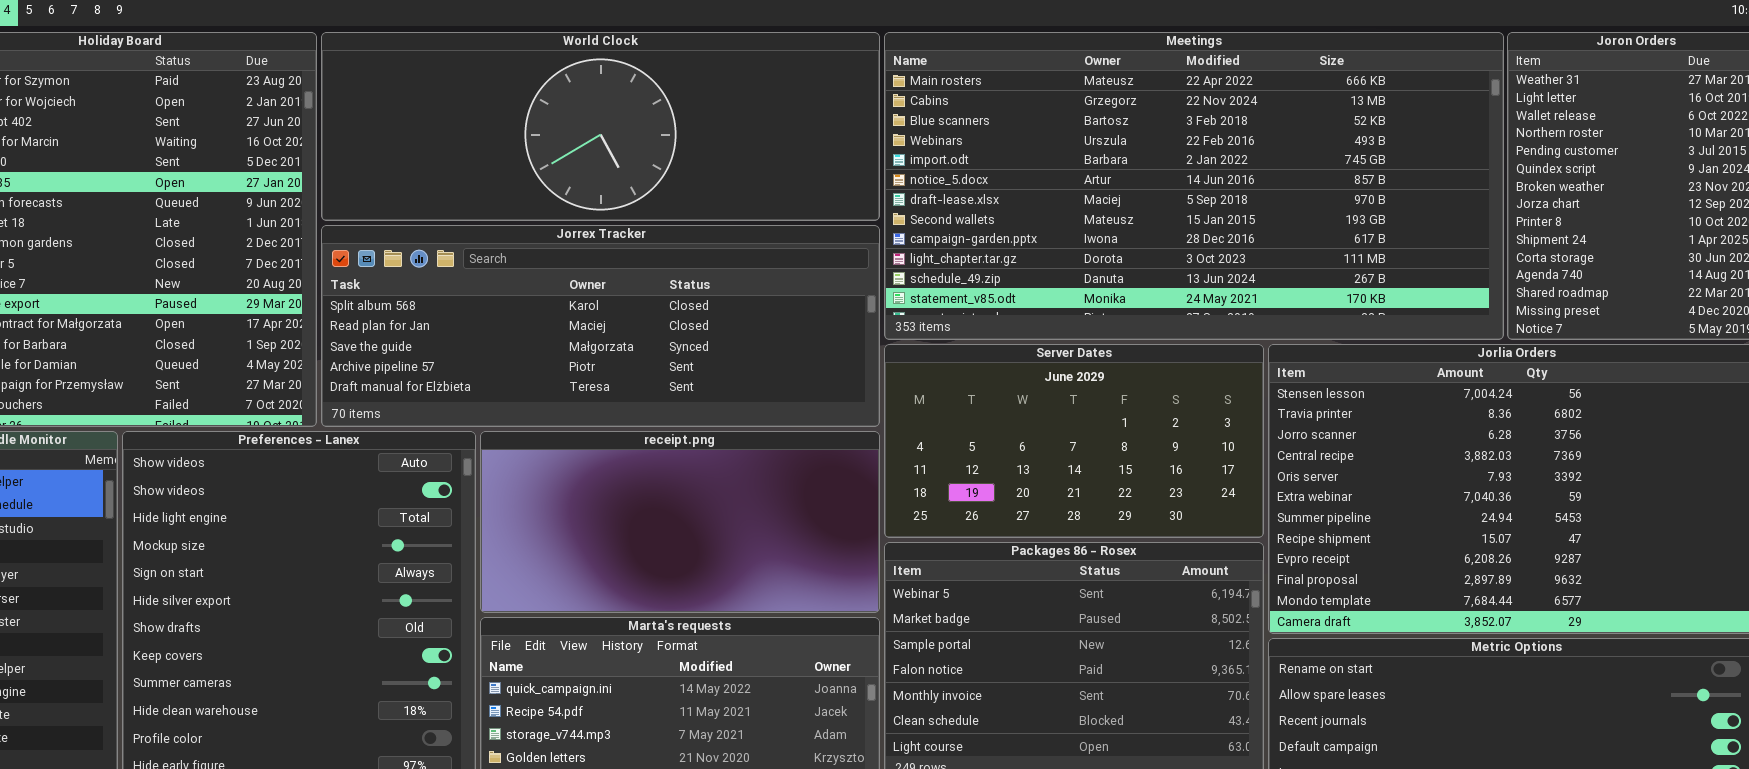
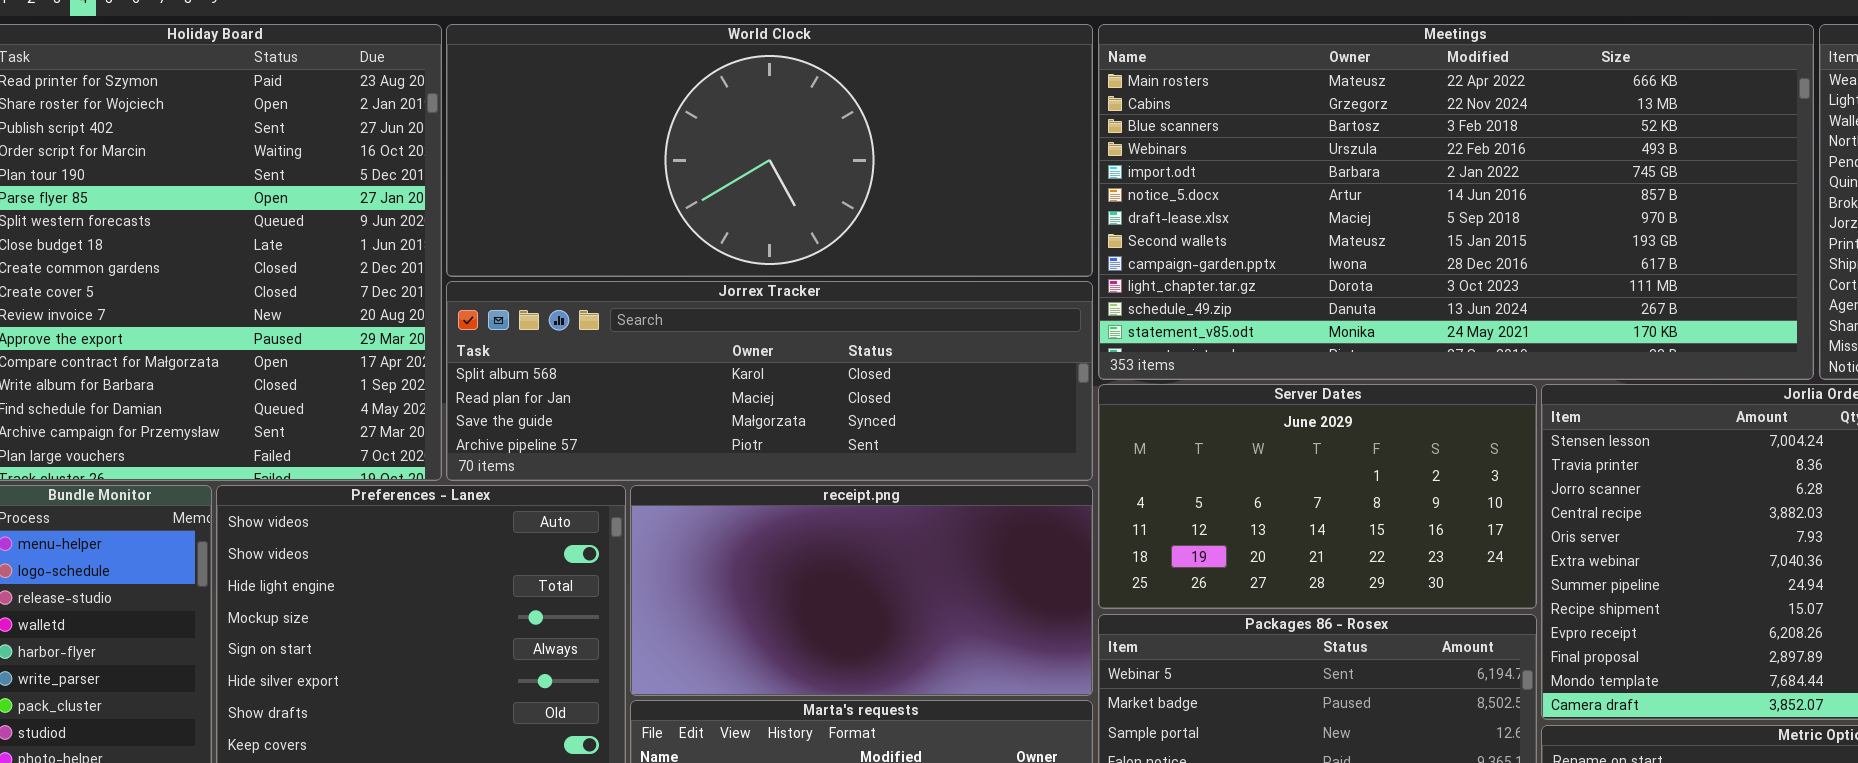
World Clock: [321,32,880,221] -> [446,24,1093,277], resized
Jorrex Tracker: [321,225,880,427] -> [446,281,1093,481], resized

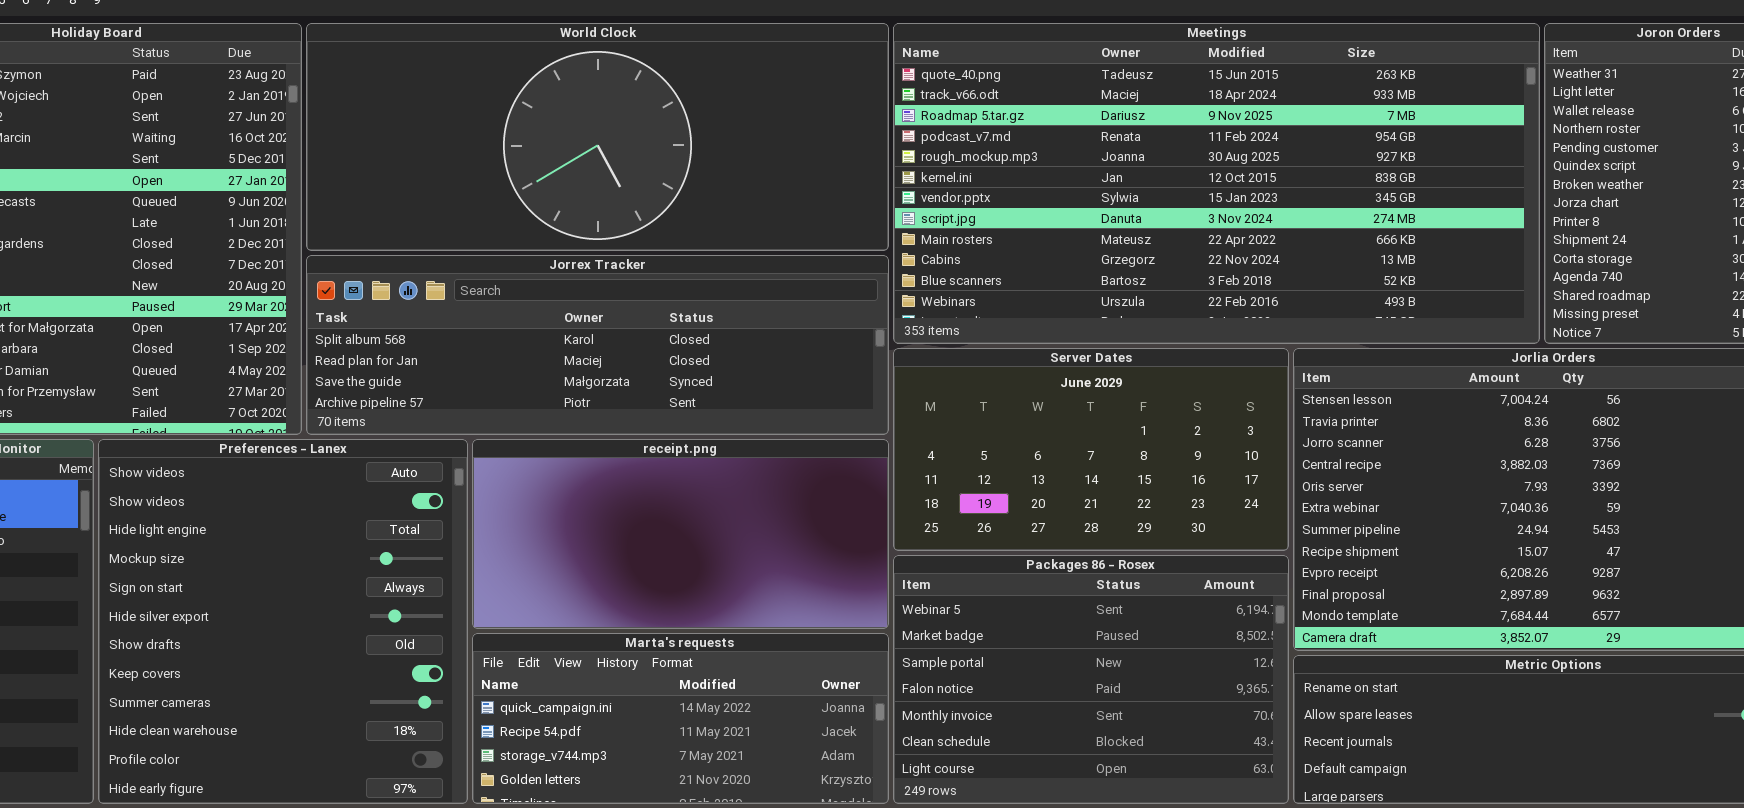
Meetings: [1098,24,1814,380] -> [893,23,1540,344], scrolled up 8 rows

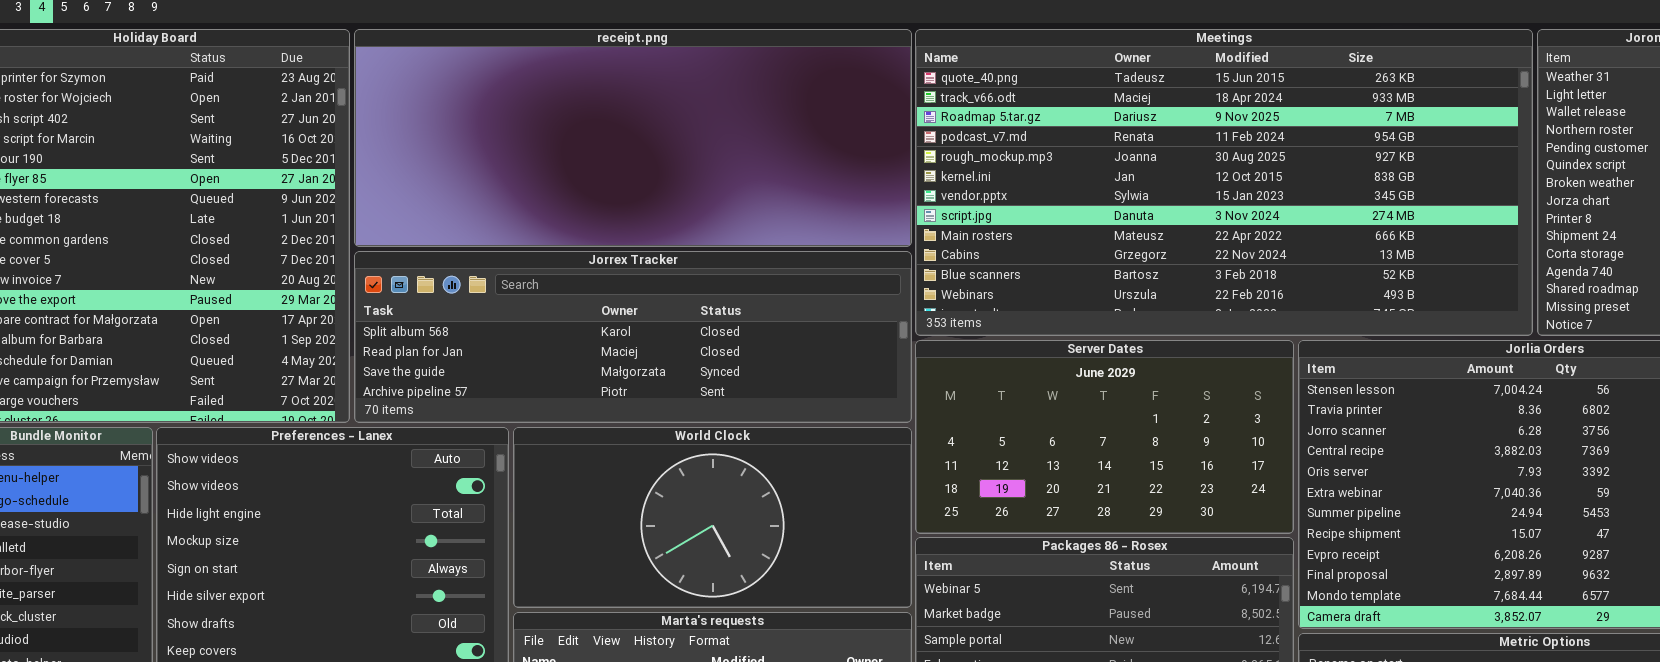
World Clock: [306,23,889,251] -> [513,427,912,608], moved, resized
receipt.png: [472,439,889,629] -> [354,29,912,247], moved, resized

